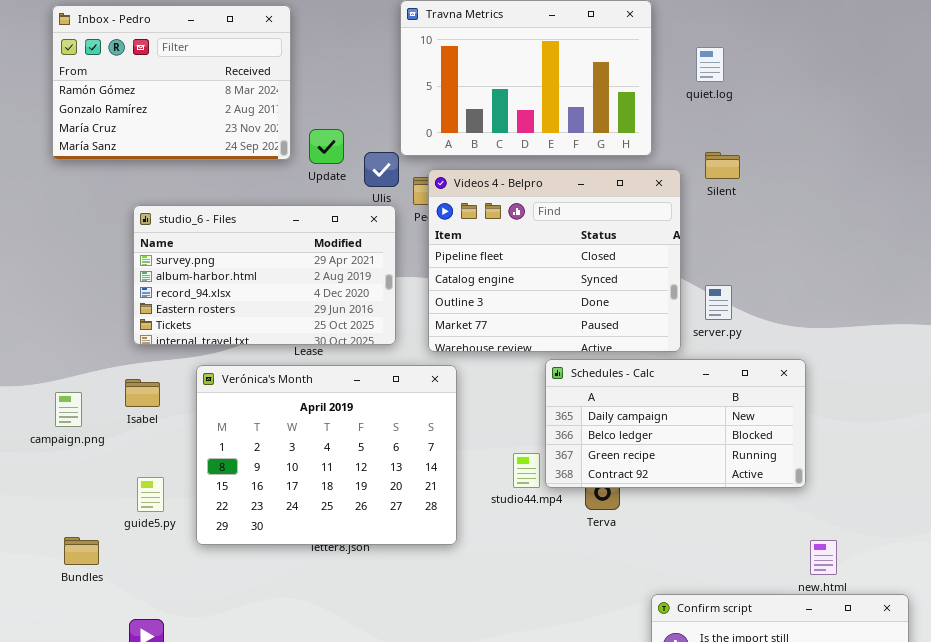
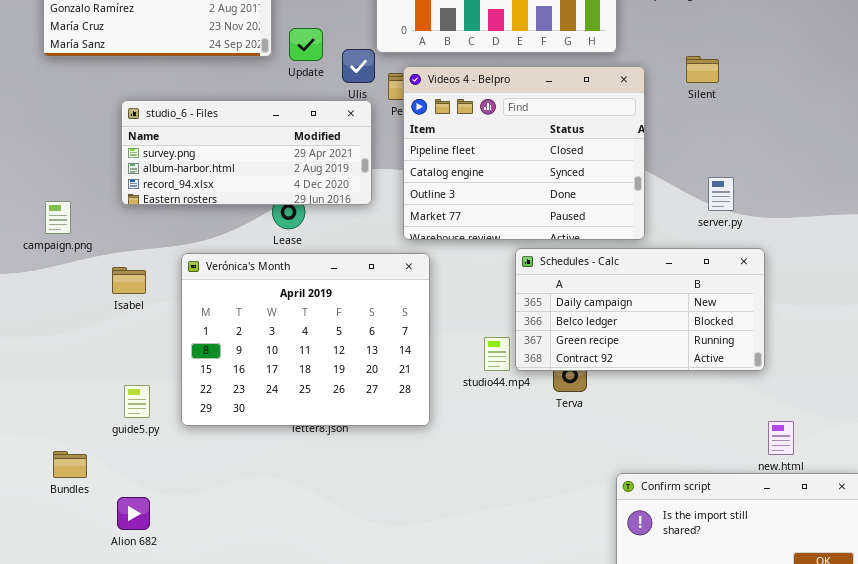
Silent: [705,152,740,179] -> [686,56,719,83], moved
studio_6 - Files: [133,205,396,345] -> [121,100,372,205], resized
server.py: [705,285,732,320] -> [708,177,734,211], moved
campaign.png: [55,392,82,427] -> [45,201,71,234], moved
guide5.py: [137,477,164,512] -> [124,385,150,418], moved
Bundles: [64,537,99,565] -> [53,451,87,478], moved

